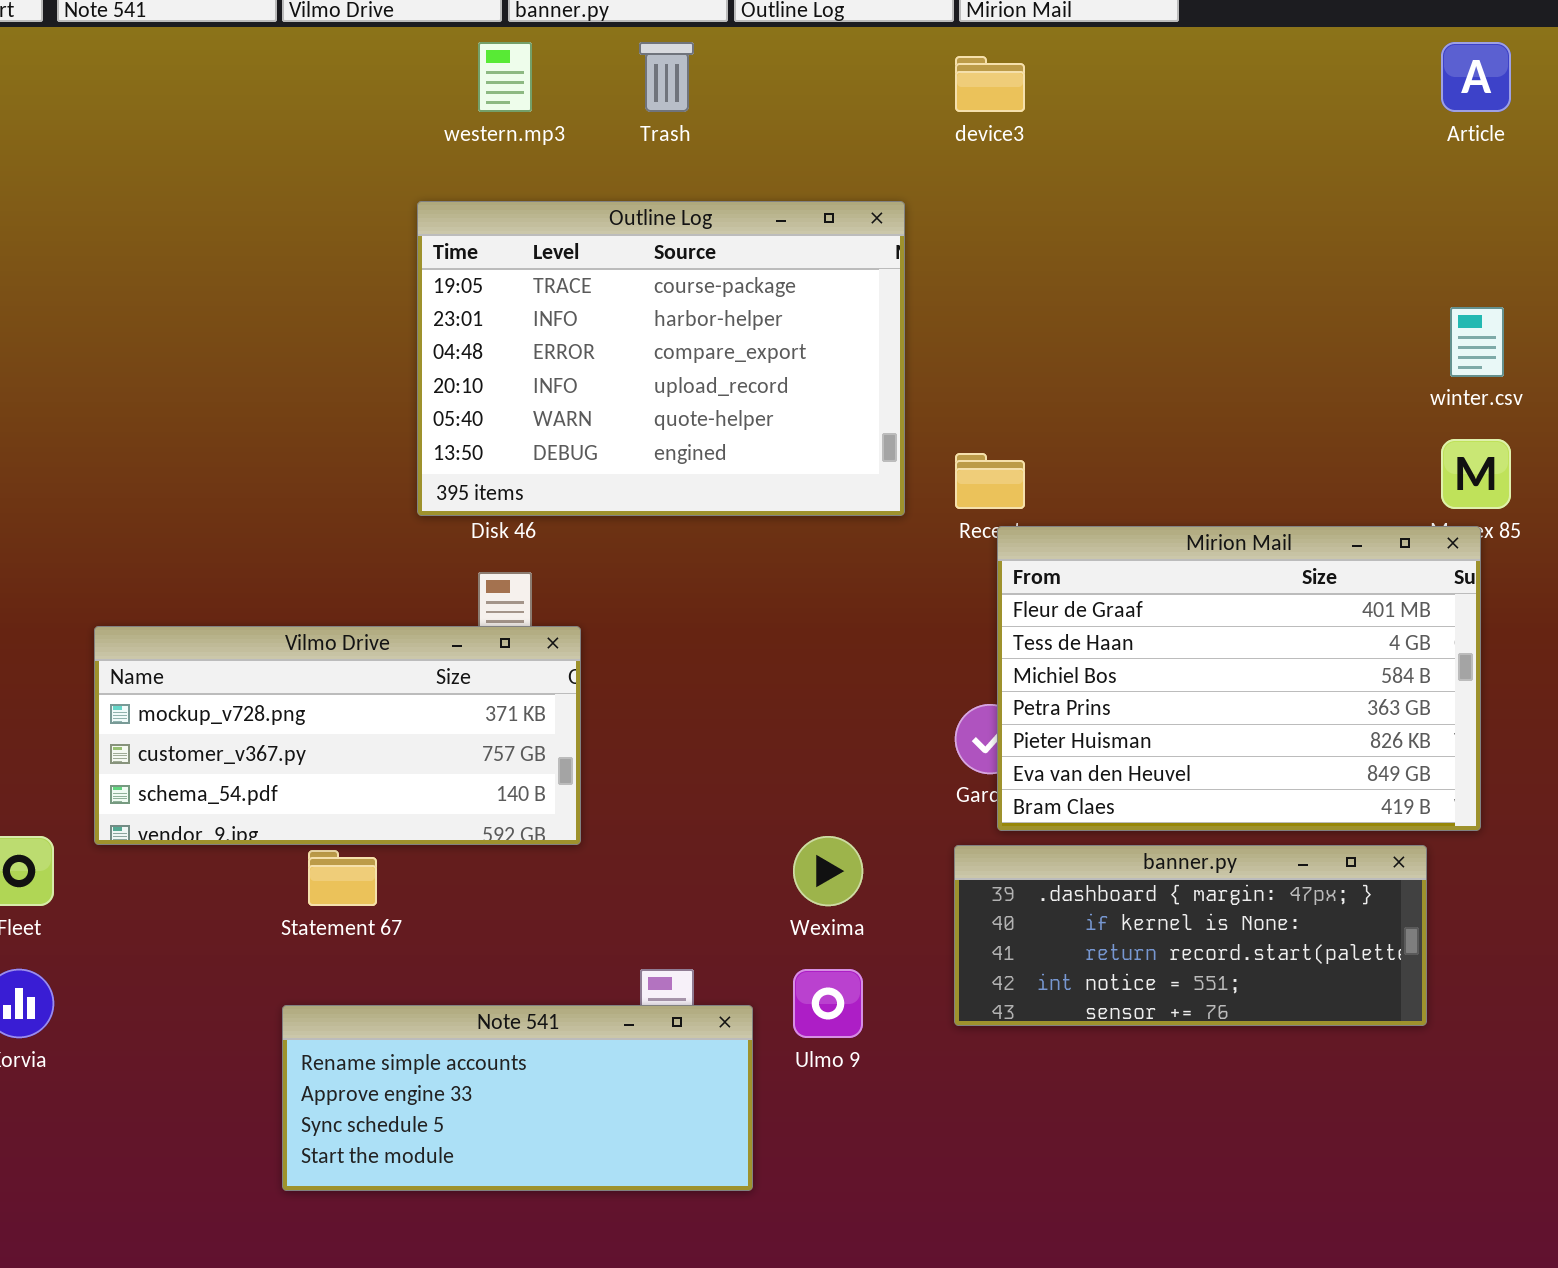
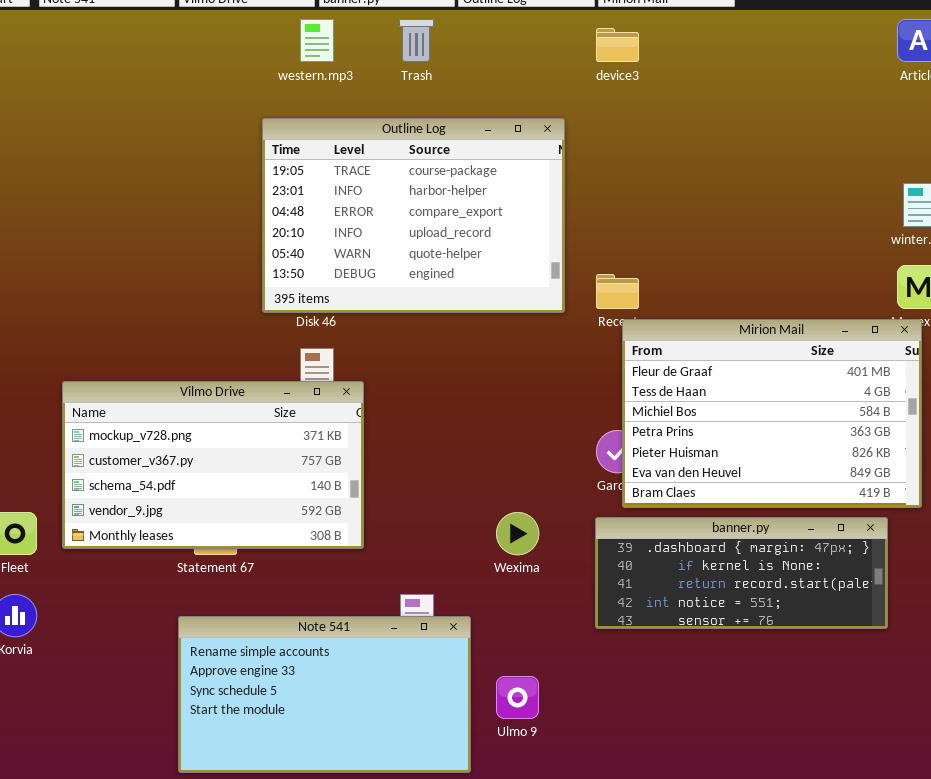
Vilmo Drive: [94,626,581,845] -> [62,381,364,549], resized
Ulmo 9: [793,969,863,1038] -> [496,676,539,719], moved
Note 541: [282,1005,753,1191] -> [178,616,471,773], resized

